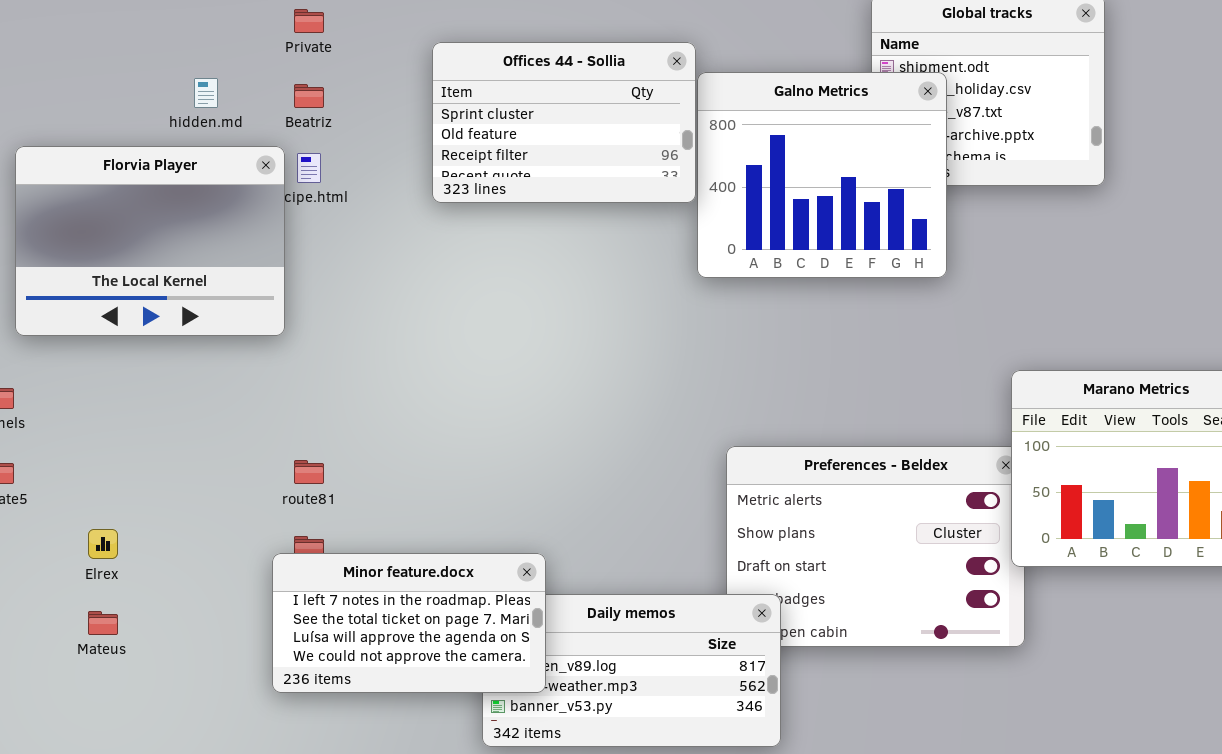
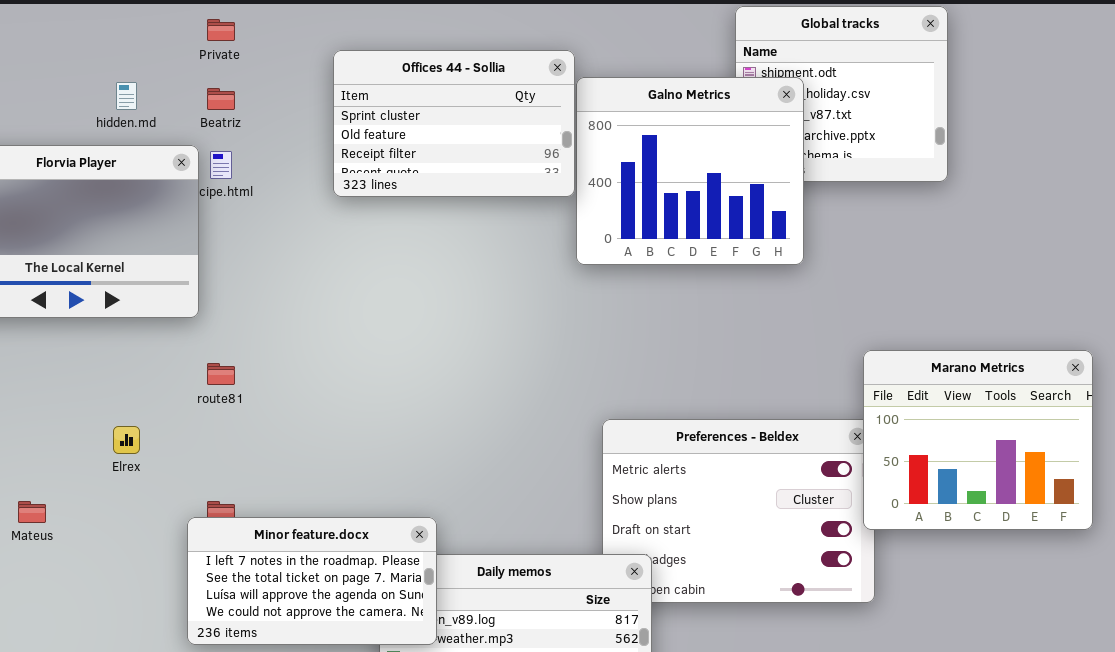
route81: [294,460,324,484] -> [207,363,235,385], moved
Elrex: [88,529,118,559] -> [113,426,140,454], moved
Mateus: [88,611,118,635] -> [18,501,46,523], moved

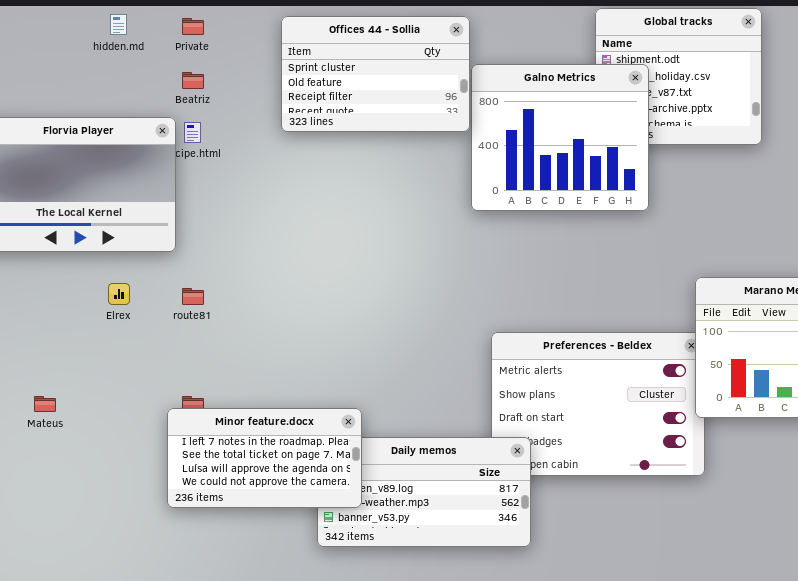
Offices 44 - Sollia: [333,50,575,197] -> [281,16,470,132], moved
hidden.md: [116,82,137,110] -> [110,14,127,35], moved
Elrex: [113,426,140,454] -> [108,283,130,305], moved

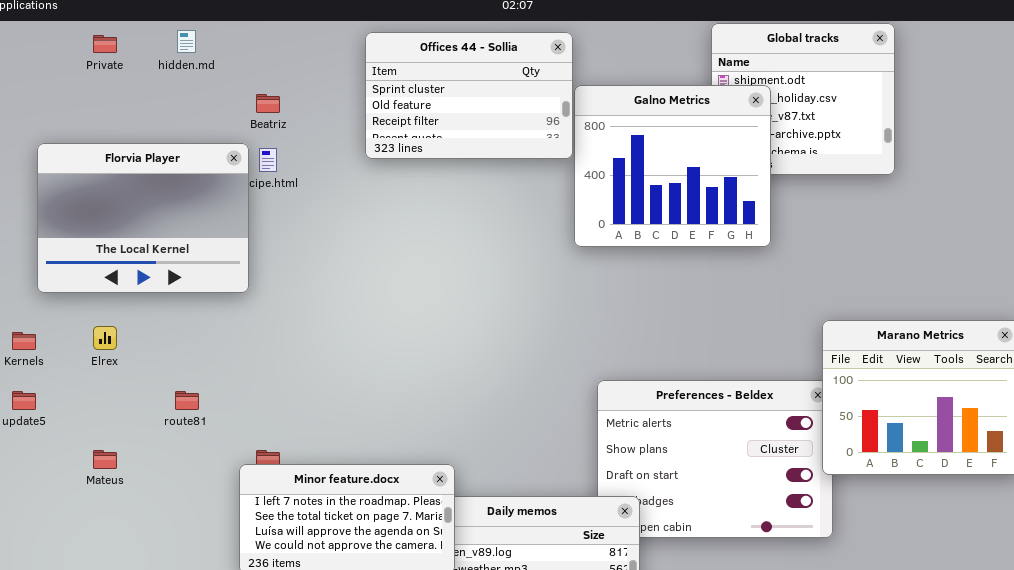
Private: [182,18,204,35] -> [93,35,117,53], moved
Elrex: [108,283,130,305] -> [93,326,117,350], moved
route81: [182,288,204,305] -> [175,391,199,410], moved

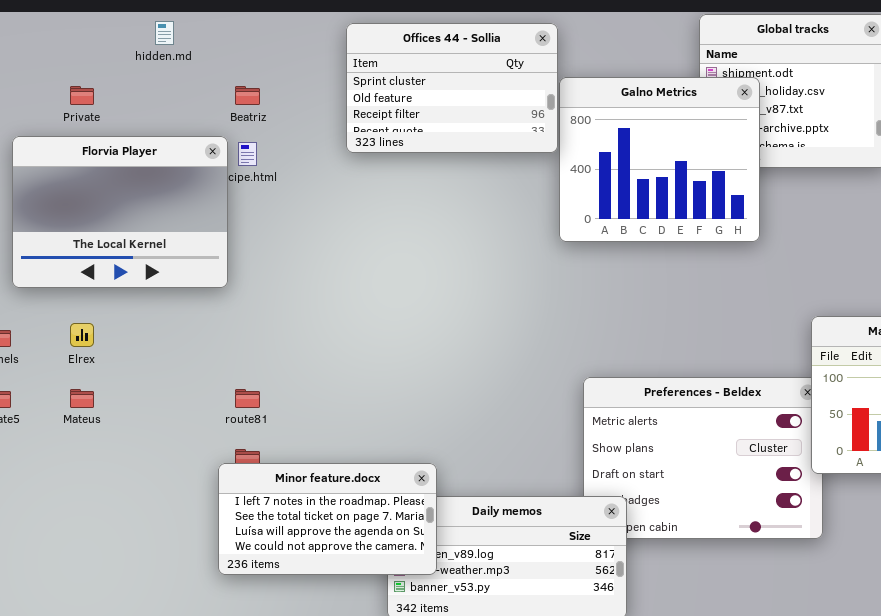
Private: [93,35,117,53] -> [70,86,94,105], moved
route81: [175,391,199,410] -> [235,389,260,408], moved
Mateus: [93,450,117,469] -> [70,389,94,408], moved

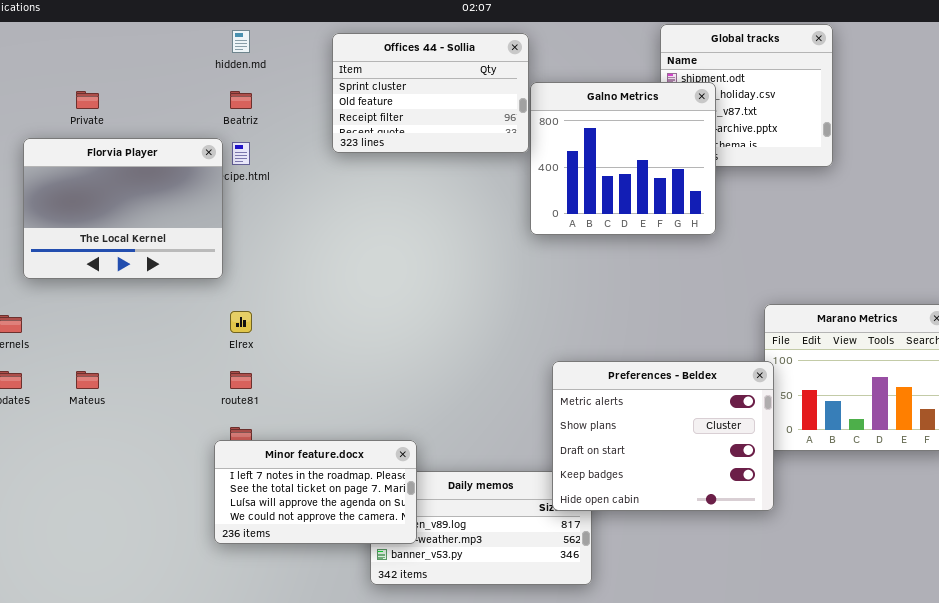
hidden.md: [155,21,174,45] -> [232,30,250,53], moved
Elrex: [70,323,94,347] -> [230,311,252,333], moved
Preferences - Beldex: [583,377,823,539] -> [552,361,774,511], raised

